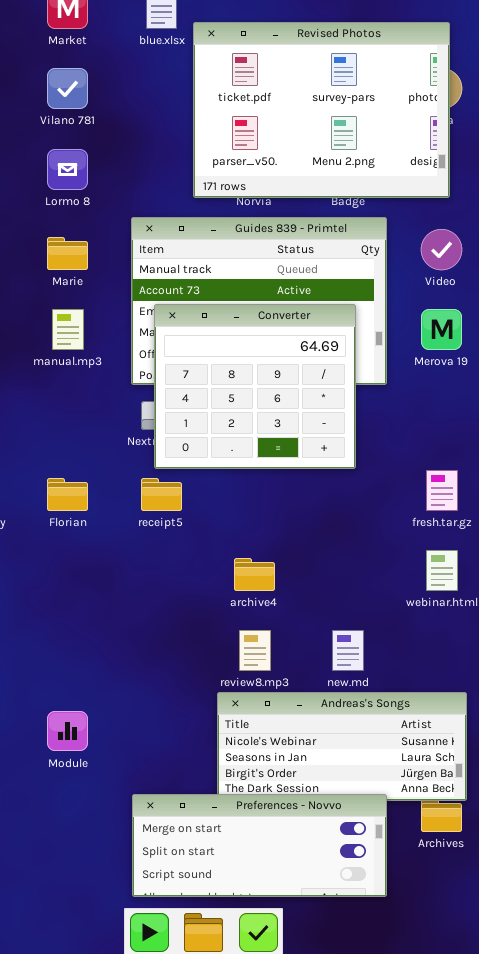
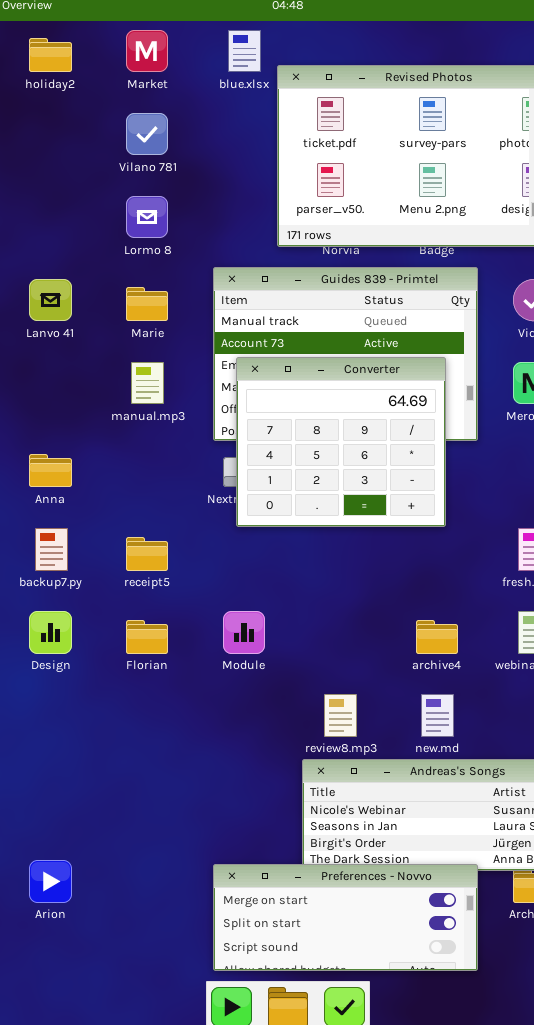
Florian: [47,478,88,511] -> [126,620,168,654], moved
receipt5: [141,478,182,511] -> [126,537,168,571], moved
archive4: [234,558,275,591] -> [416,620,458,654], moved
Module: [47,711,88,751] -> [223,611,265,654], moved

